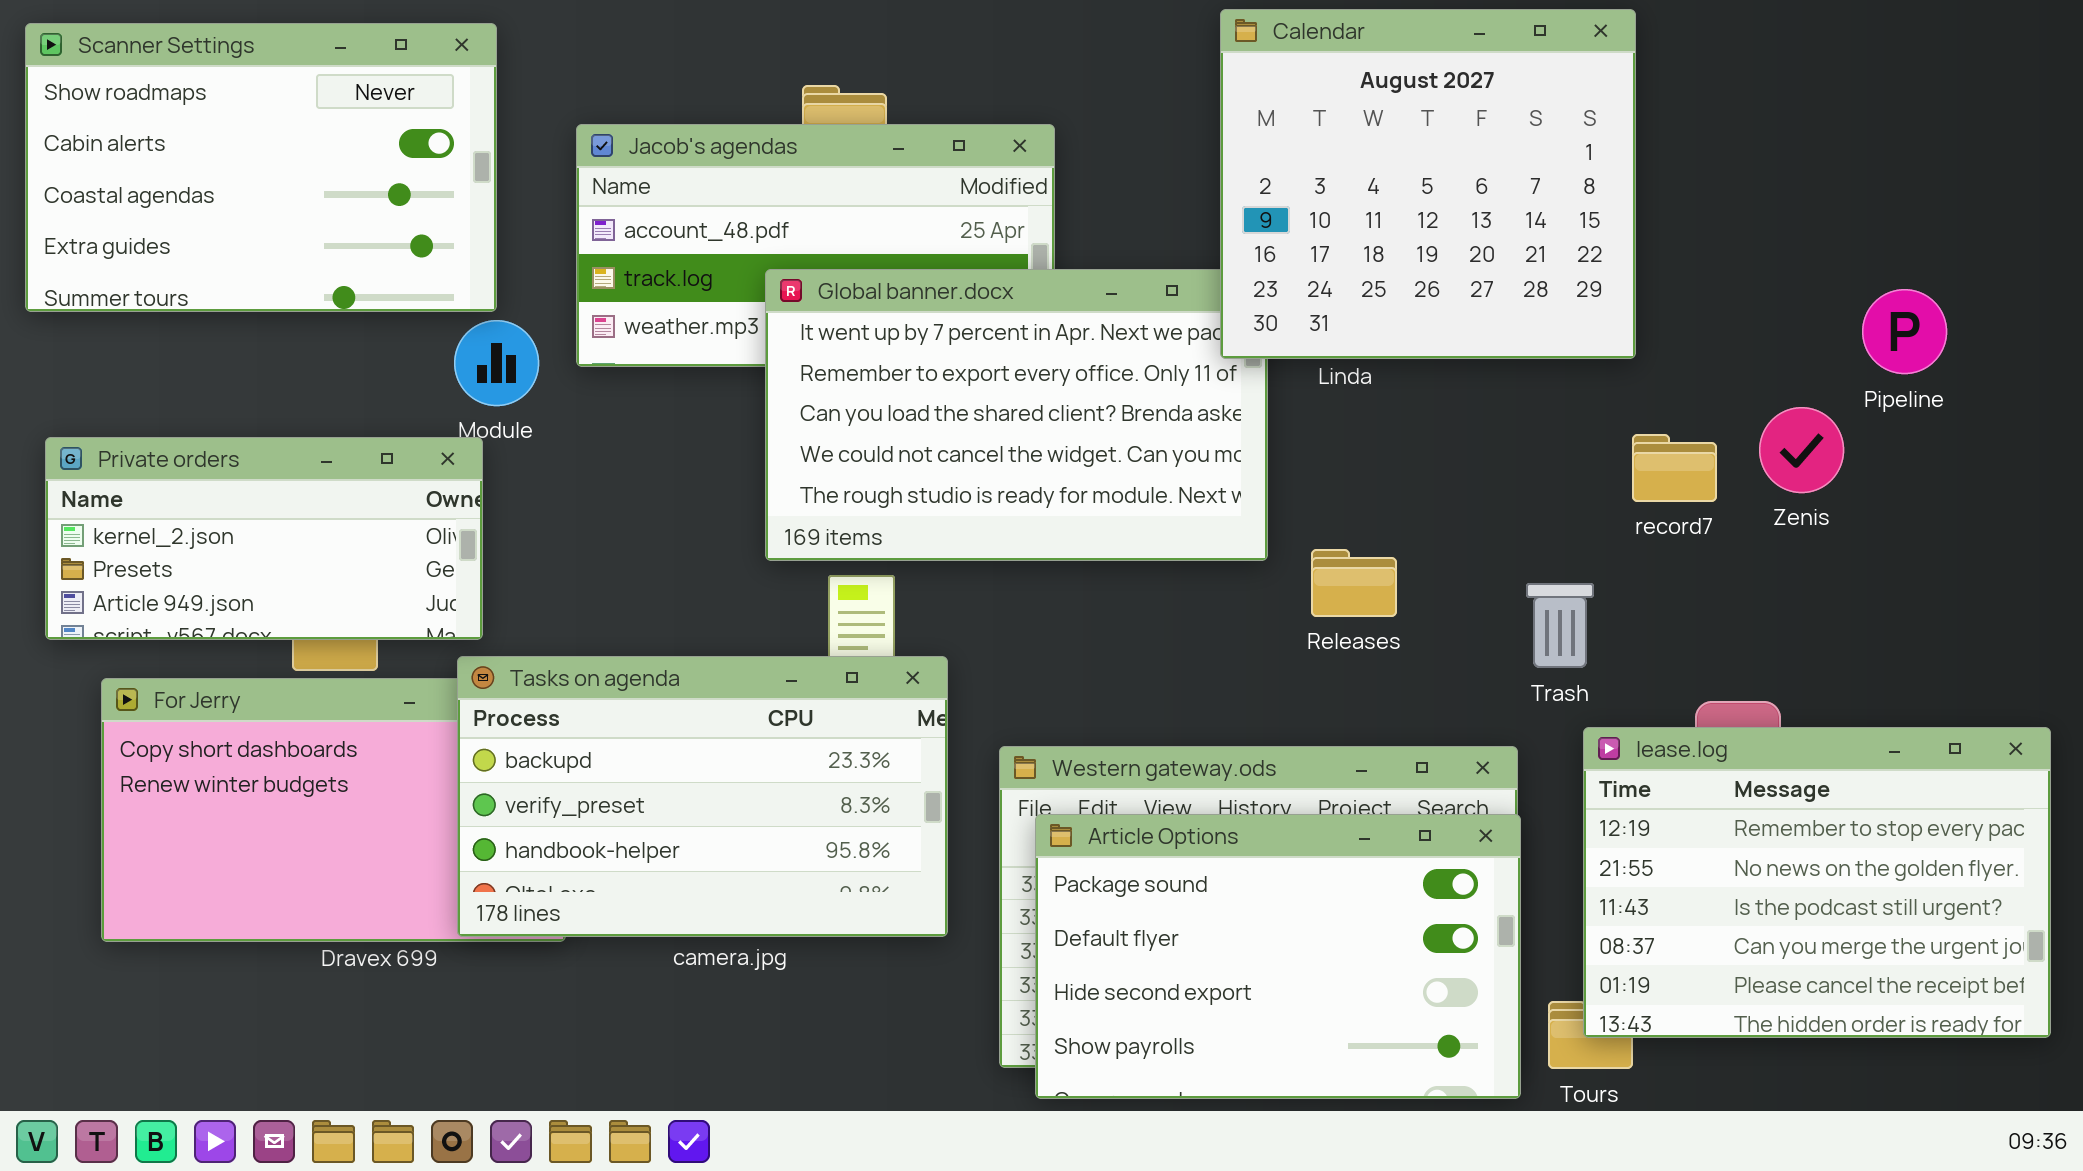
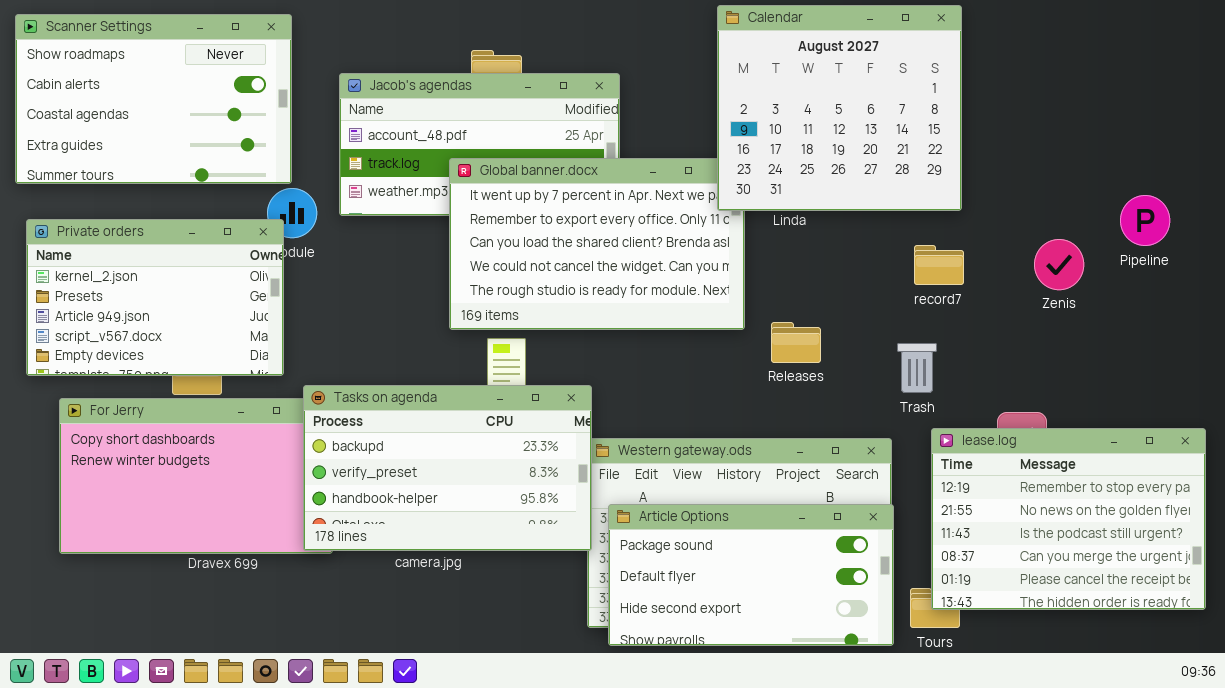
Pipeline: [1862,289,1947,374] -> [1120,195,1170,246], moved
record7: [1632,434,1717,502] -> [914,245,964,285], moved
Private orders: [45,437,483,640] -> [26,219,284,376], resized
Tasks on agenda: [457,656,948,937] -> [303,385,592,551], moved
Article Options: [1035,814,1521,1099] -> [608,504,894,646], resized

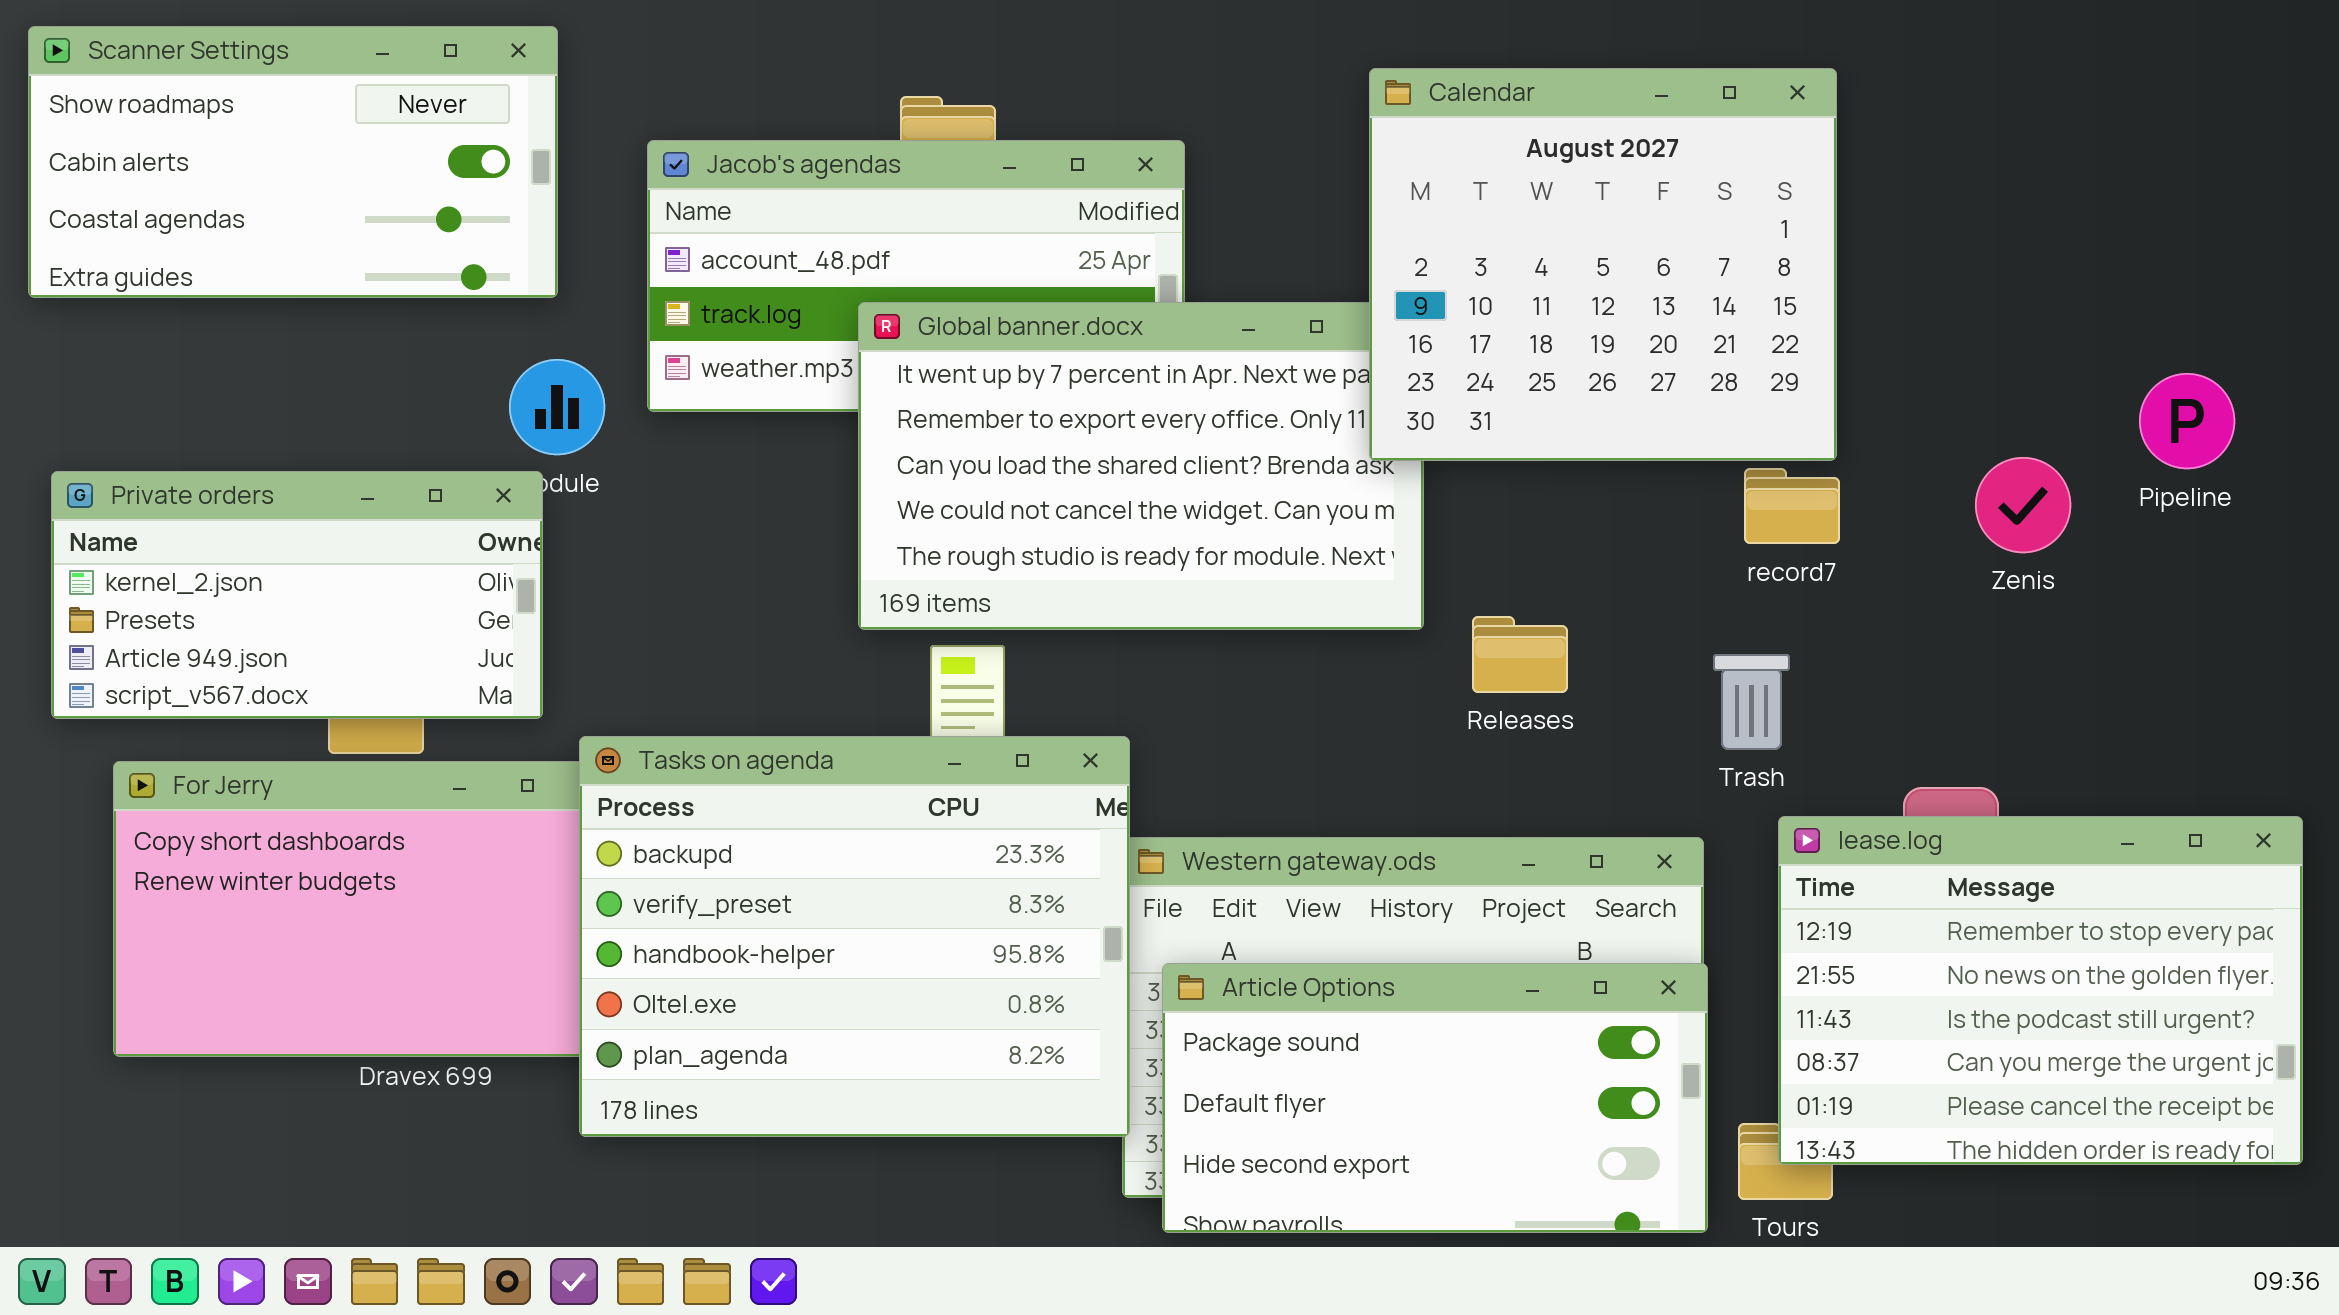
Calendar: [717,5,962,211] -> [1369,68,1837,461], moved
Scanner Settings: [15,14,292,184] -> [28,26,558,298], resized
Private orders: [26,219,284,376] -> [51,471,543,719], resized
Tasks on agenda: [303,385,592,551] -> [579,736,1130,1137], resized

